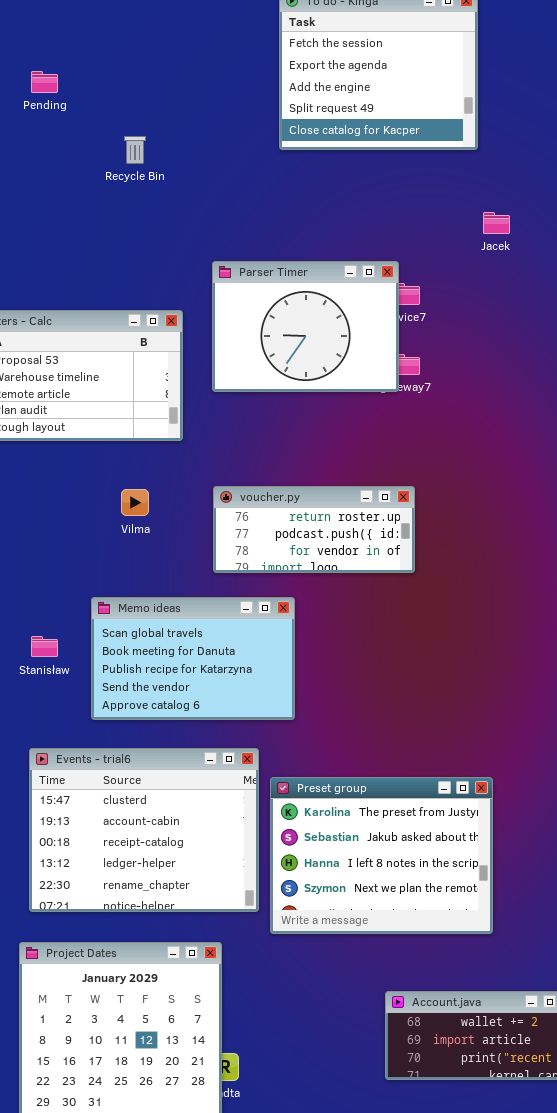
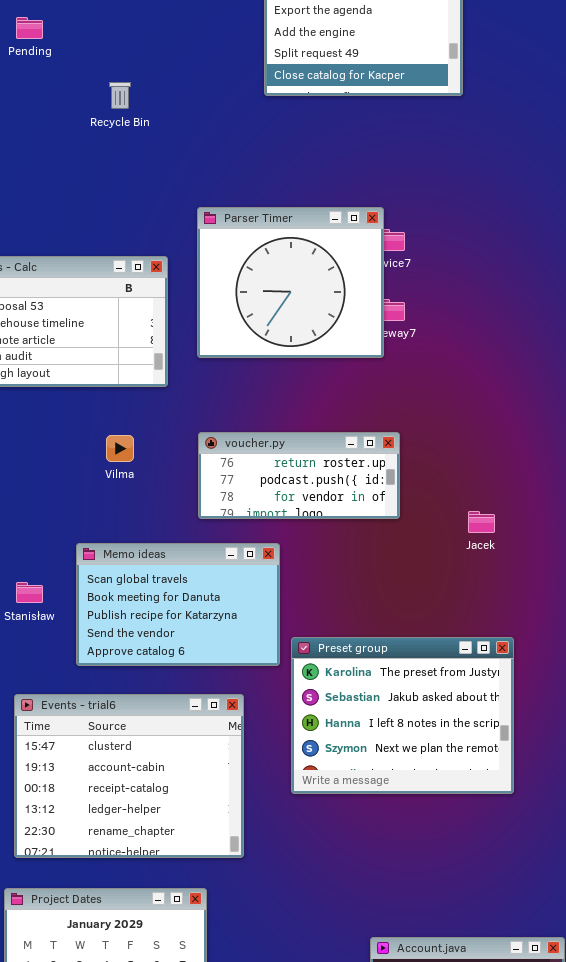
Jacek: [483,212,510,234] -> [468,511,495,533], moved
Parser Timer: [212,261,399,392] -> [197,207,384,358], resized
Preset group: [270,777,493,934] -> [291,637,514,794], moved

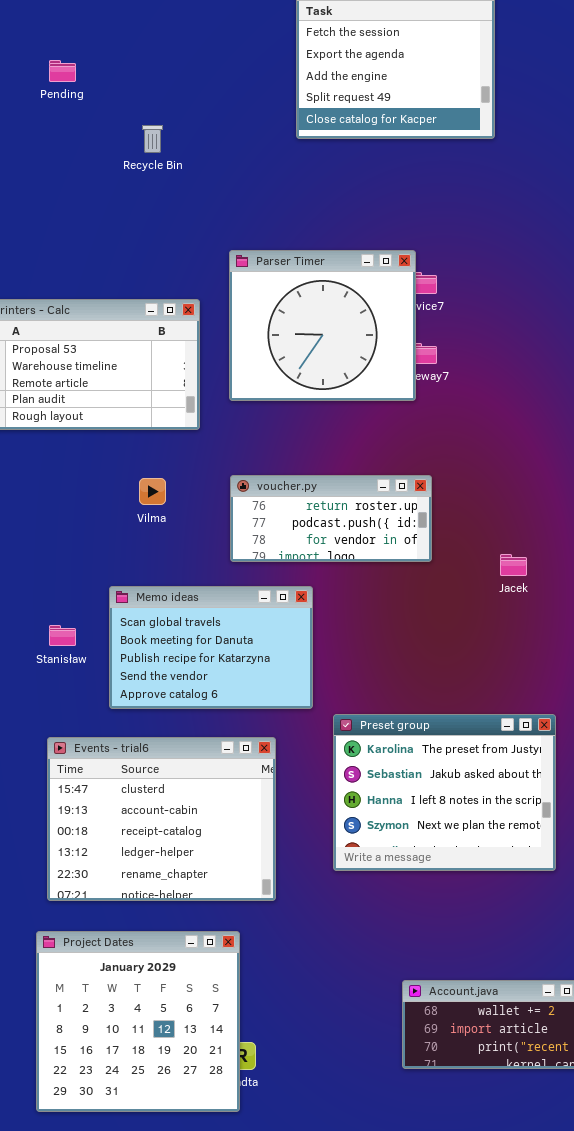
Preset group: [291,637,514,794] -> [333,714,556,871], moved

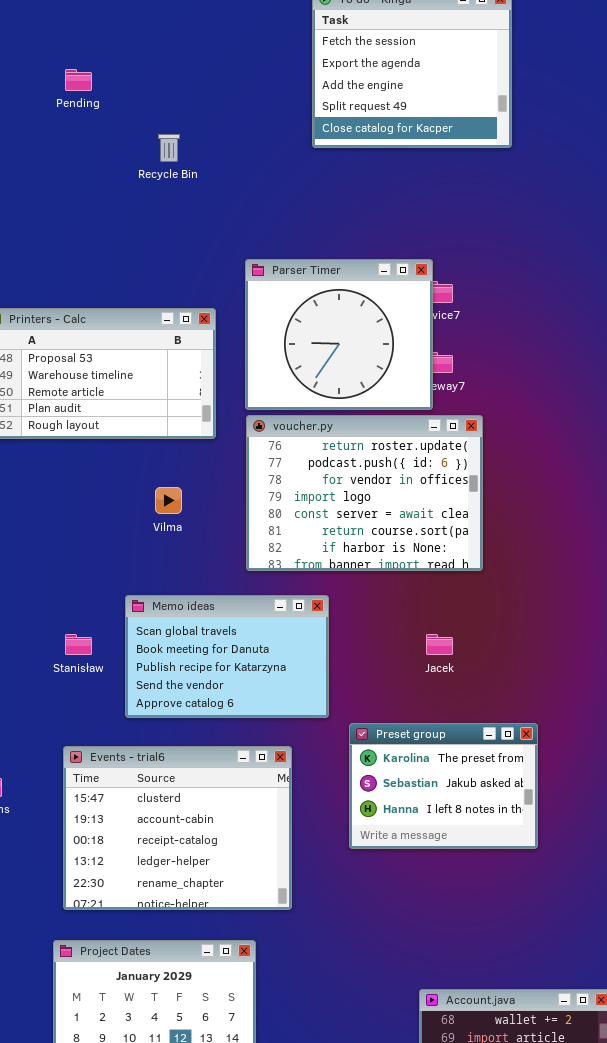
voucher.py: [230,475,432,562] -> [246,415,483,571], resized
Jacek: [500,554,527,576] -> [426,634,453,655], moved
Preset group: [333,714,556,871] -> [349,723,538,849], resized

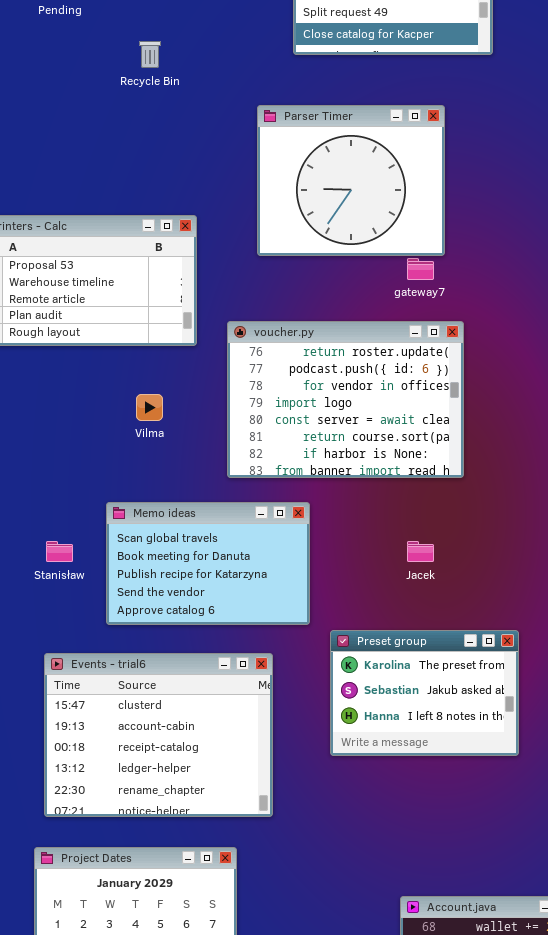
Parser Timer: [245,259,433,410] -> [257,105,445,256], moved

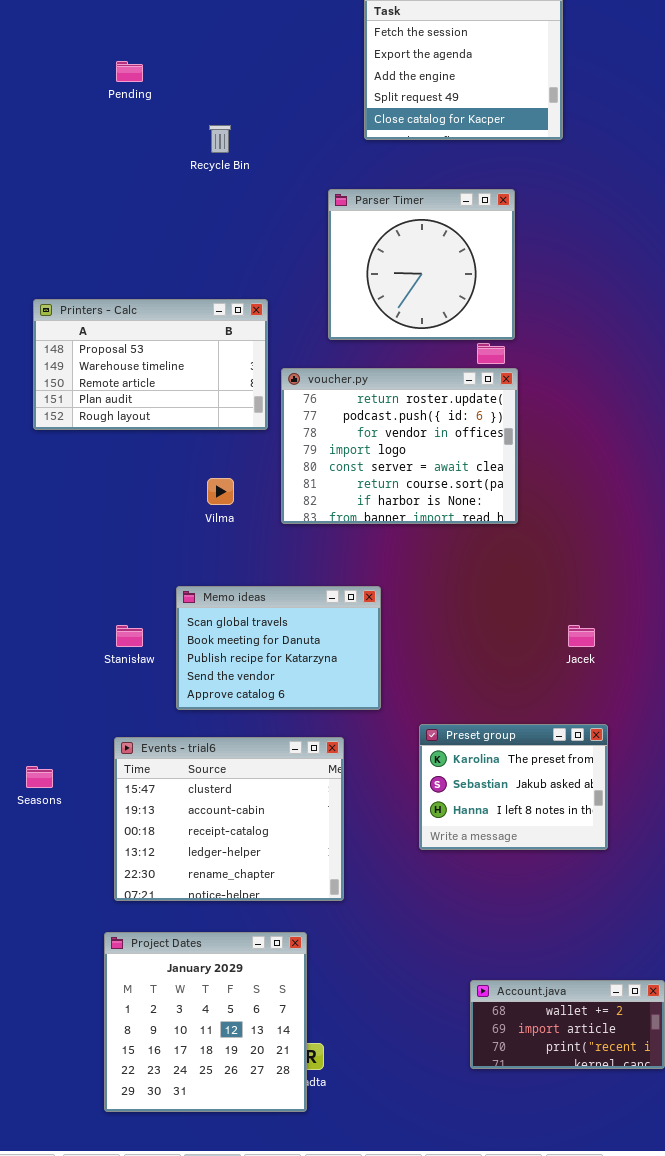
voucher.py: [227,321,464,478] -> [281,368,518,524], moved
Jacek: [407,541,434,562] -> [568,625,595,647], moved
Preset group: [330,630,519,756] -> [419,724,608,850], moved

